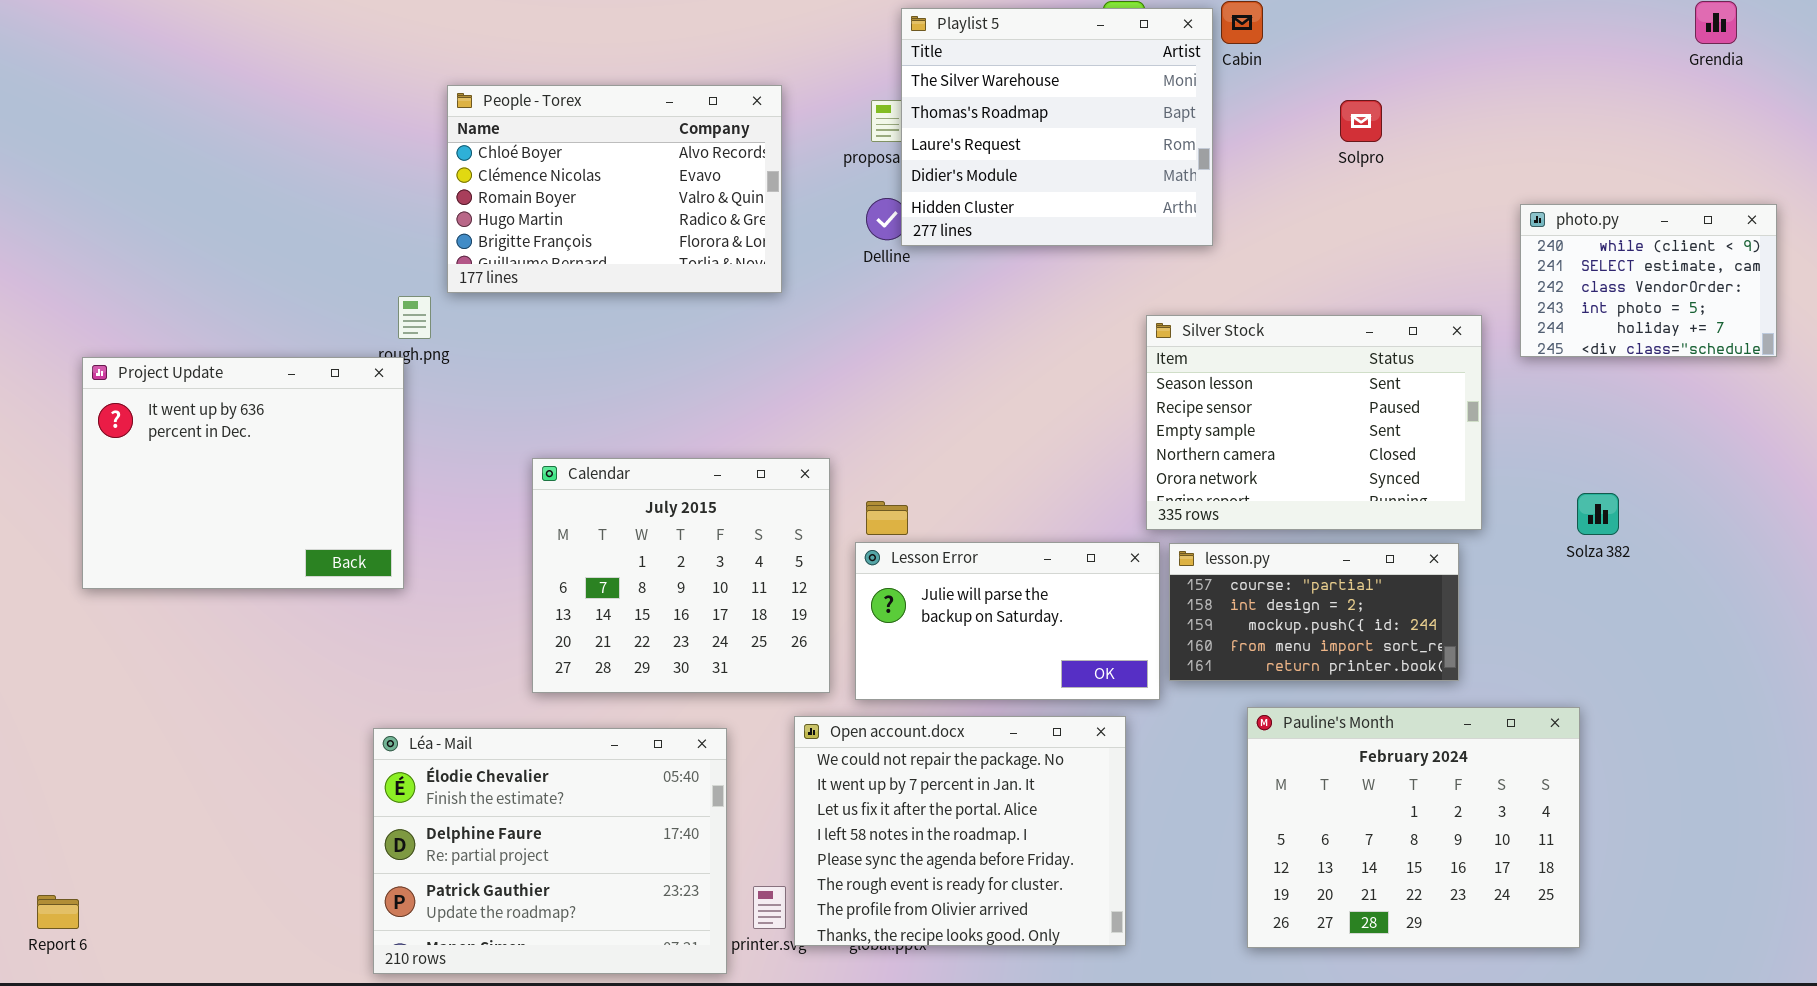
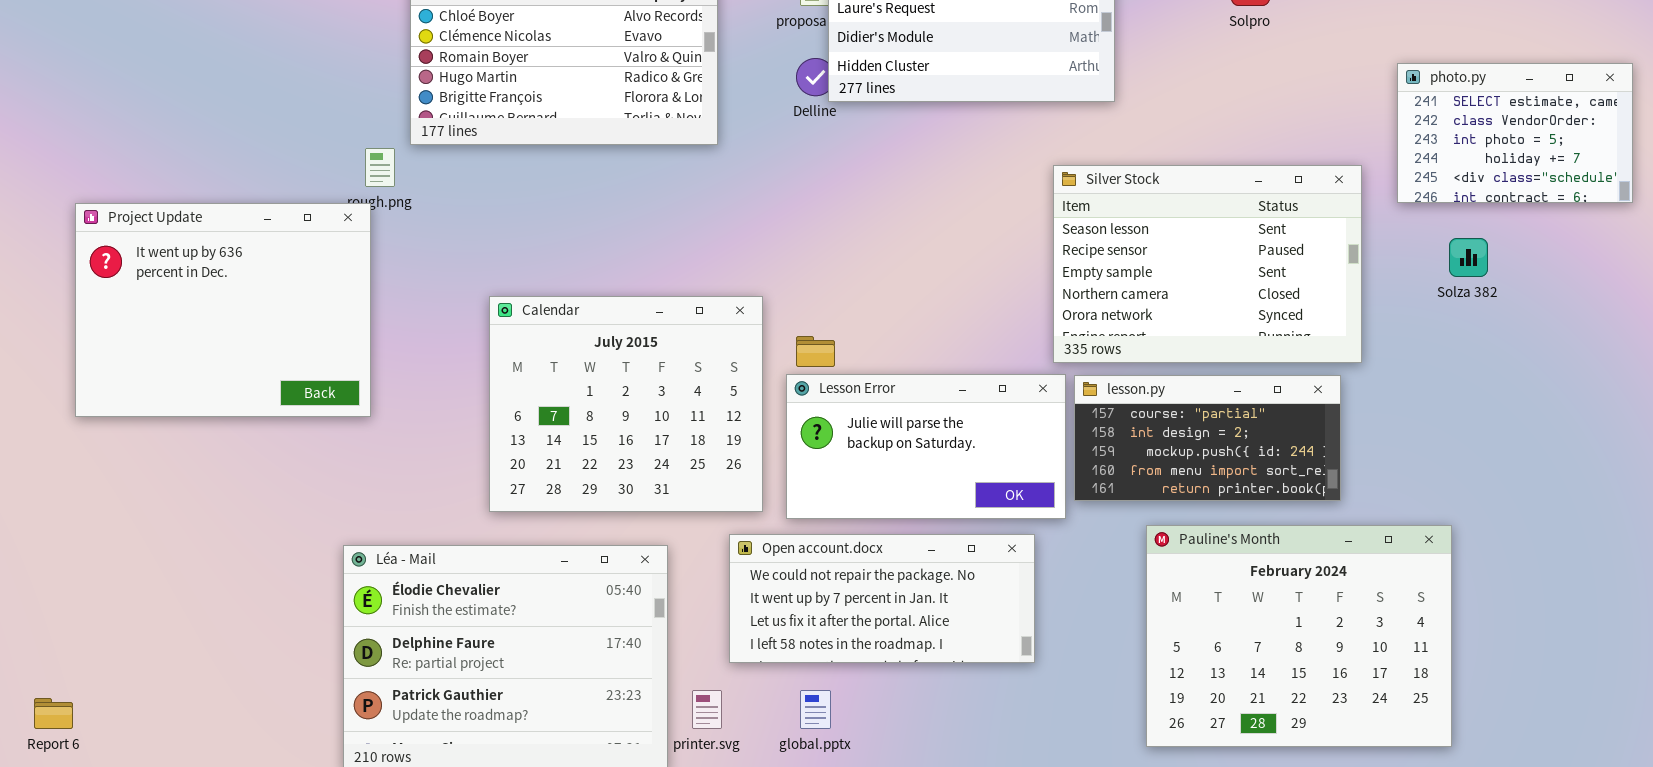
photo.py: [1520,204,1777,357] -> [1397,63,1633,203], scrolled down 1 row
Solza 382: [1577,493,1619,535] -> [1449,238,1488,277], moved
Open account.docx: [794,716,1126,946] -> [729,534,1035,663], resized

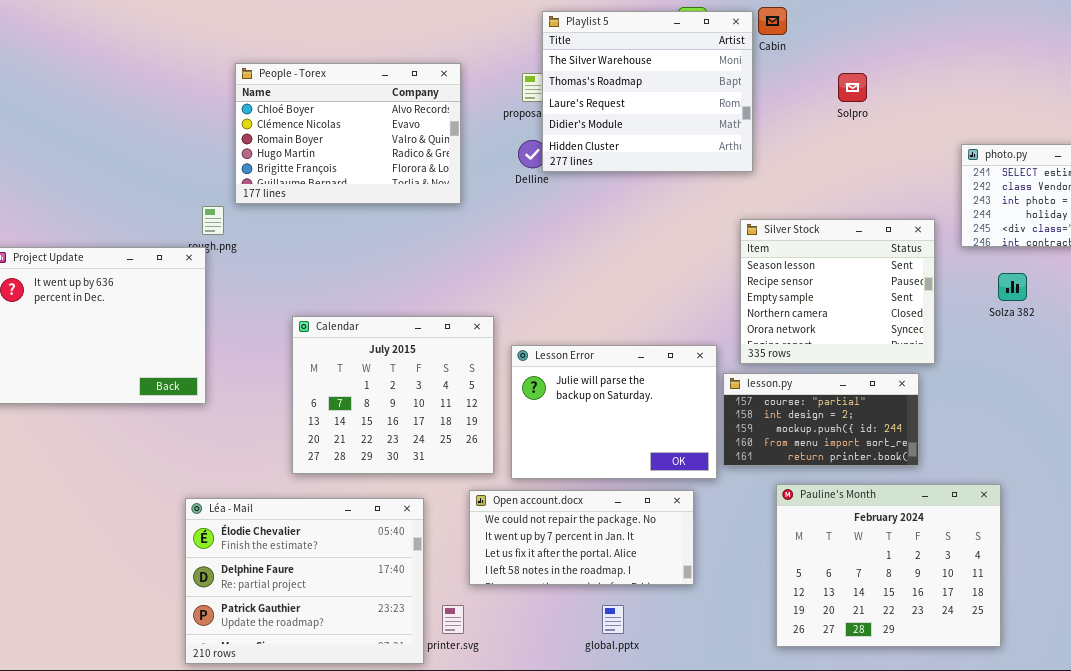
Silver Stock: [1053,165,1362,363] -> [740,219,935,364], resized
Lesson Error: [786,374,1066,519] -> [511,345,717,479], resized
global.pptx: [800,690,831,729] -> [602,605,624,634], moved

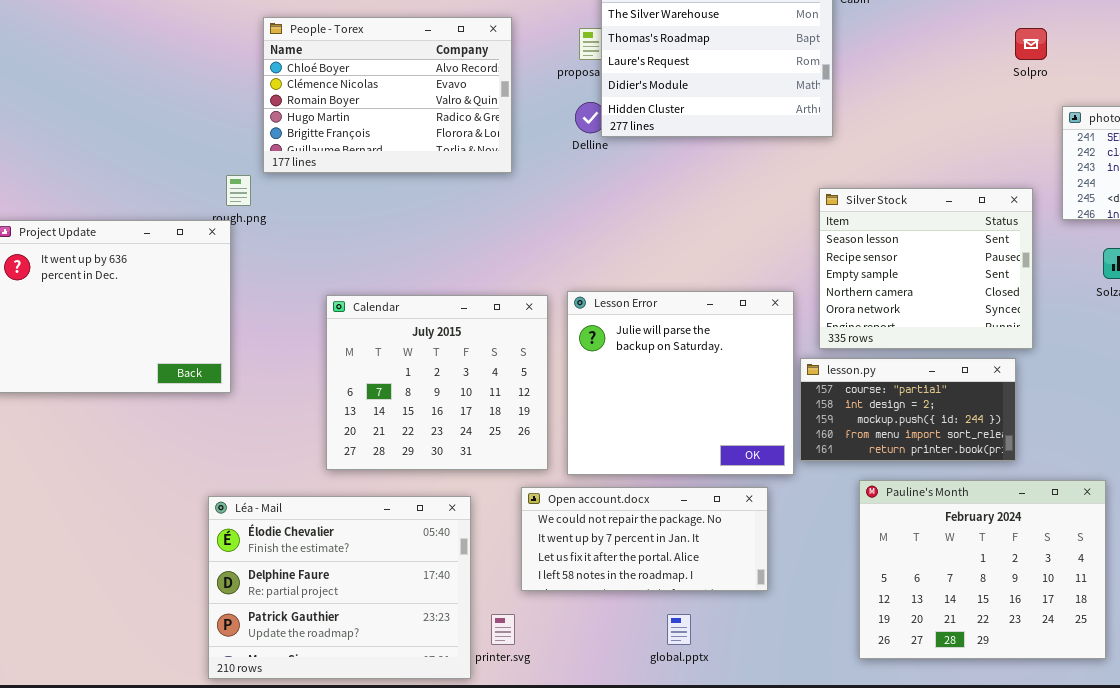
Solpro: [838,73,867,102] -> [1015,28,1047,60], moved
Lesson Error: [511,345,717,479] -> [567,291,794,475], resized

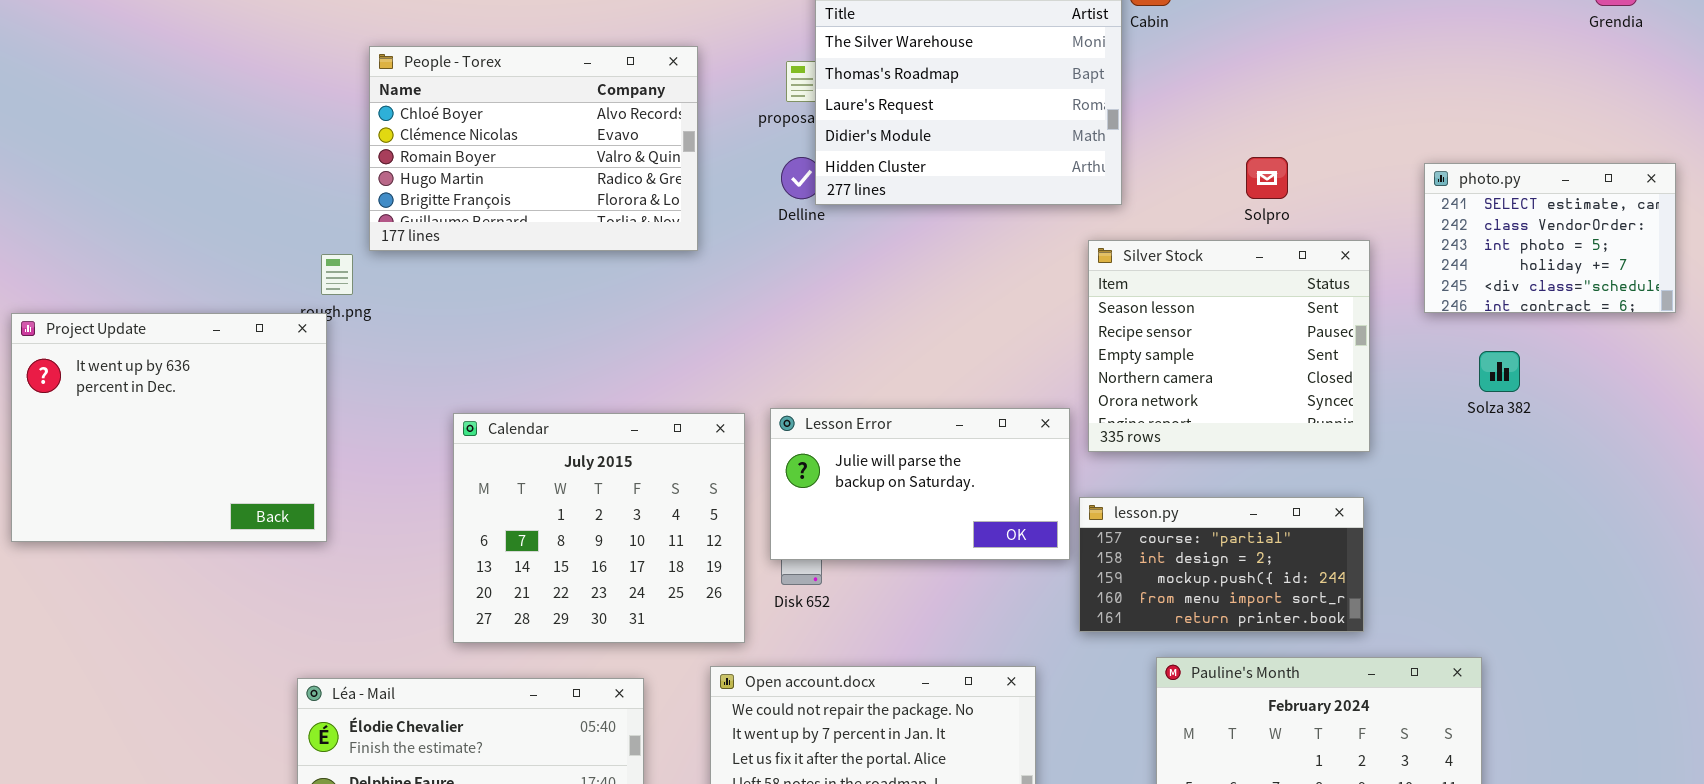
Solpro: [1015,28,1047,60] -> [1246,157,1288,199], moved
Silver Stock: [819,188,1033,349] -> [1088,240,1370,452], moved
Lesson Error: [567,291,794,475] -> [770,408,1070,560], resized

